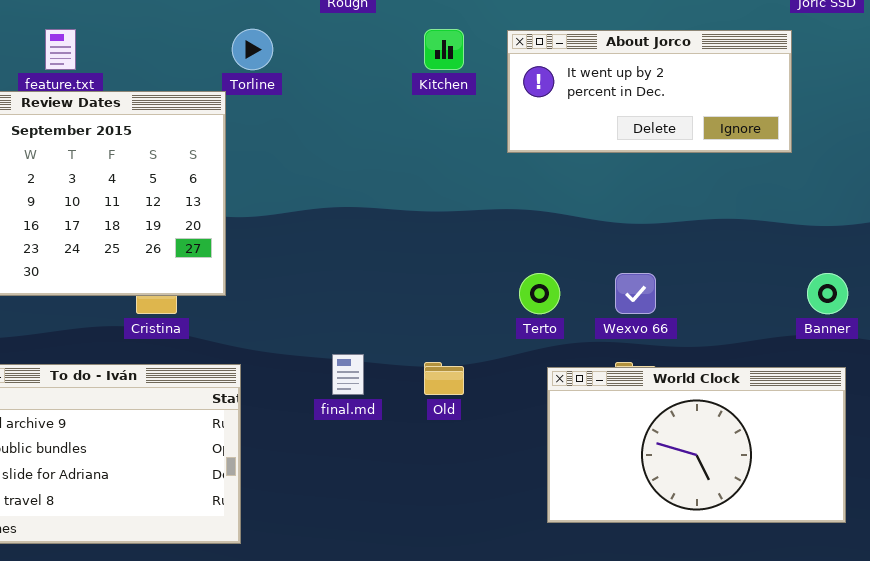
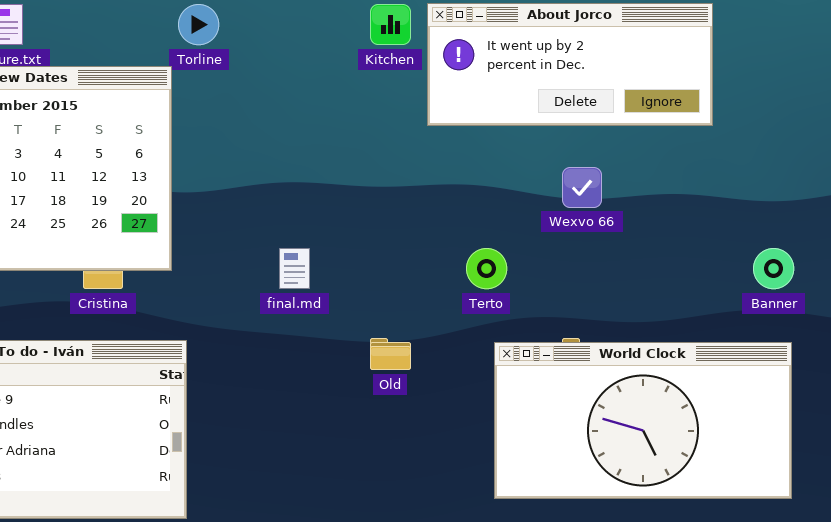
About Jorco: [507,30,792,153] -> [427,3,713,126], moved
Wexvo 66: [615,273,656,314] -> [562,167,602,208], moved
final.md: [332,354,364,395] -> [279,248,310,289], moved

